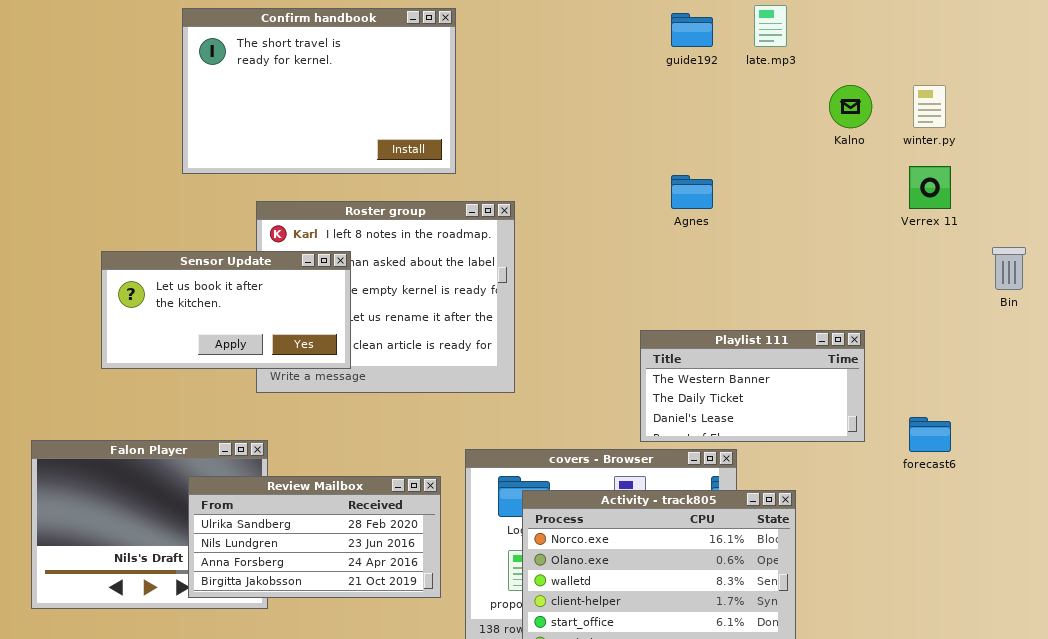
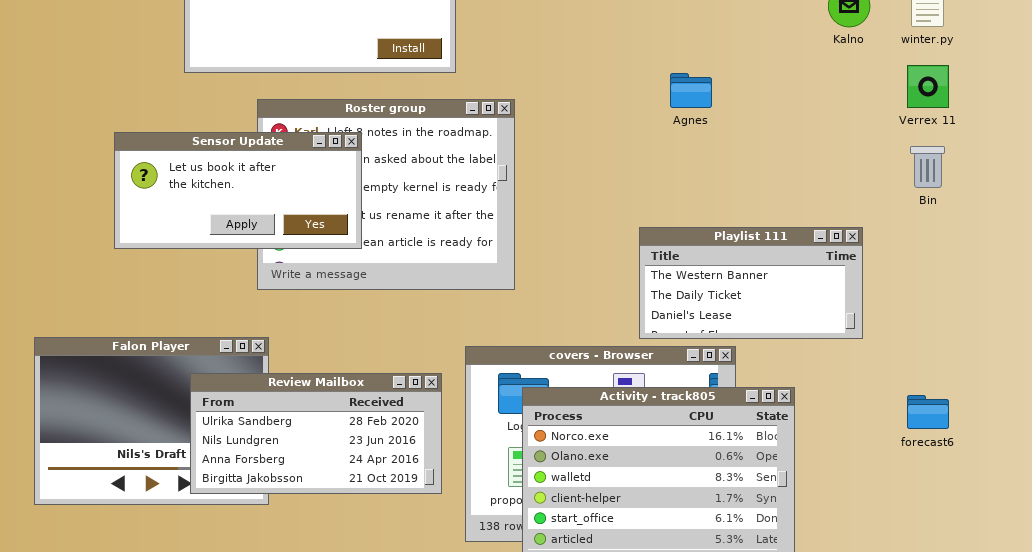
Bin: [992,247,1026,290] -> [910,146,945,188], moved
Sensor Update: [101,251,351,369] -> [114,132,362,249], moved
forecast6: [909,417,951,452] -> [907,395,949,429], moved

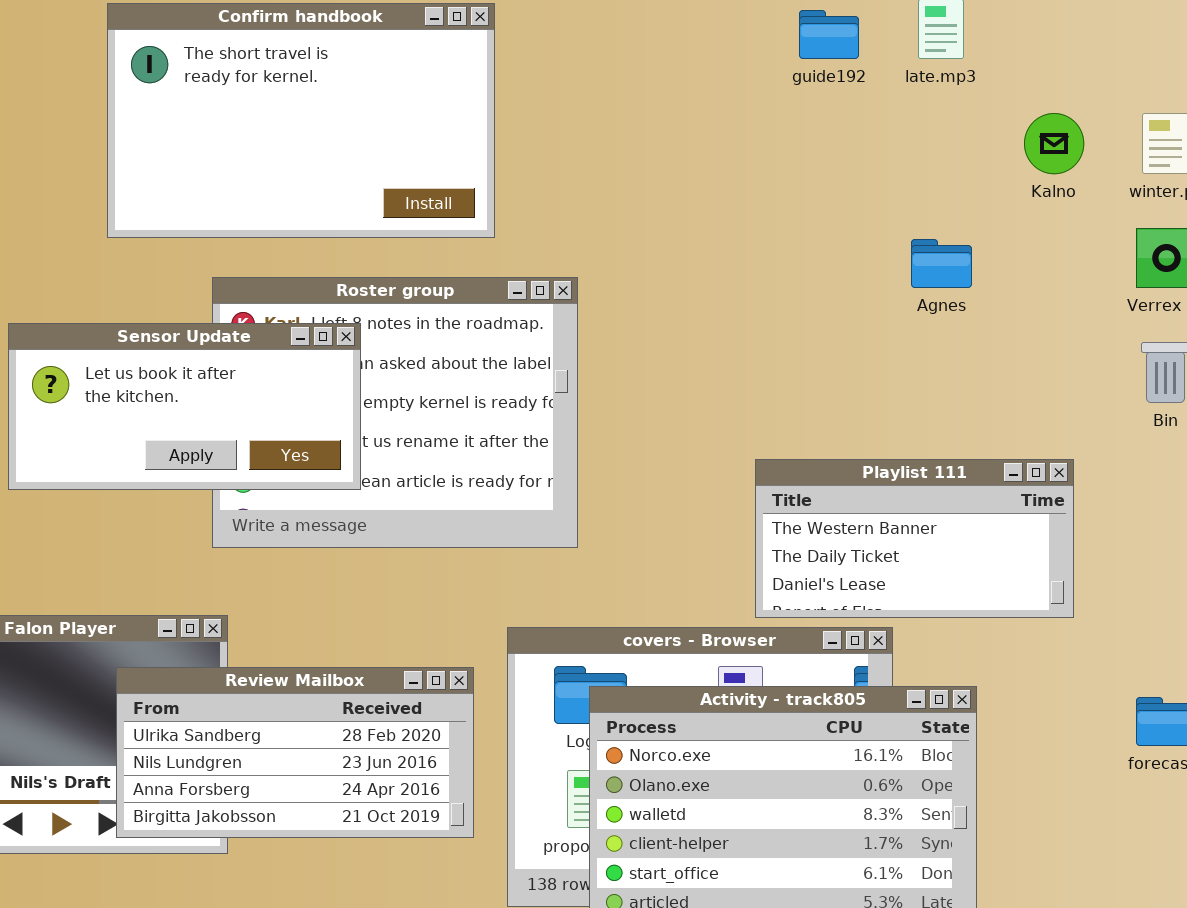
Agnes: [670,73,712,108] -> [911,239,972,288], moved

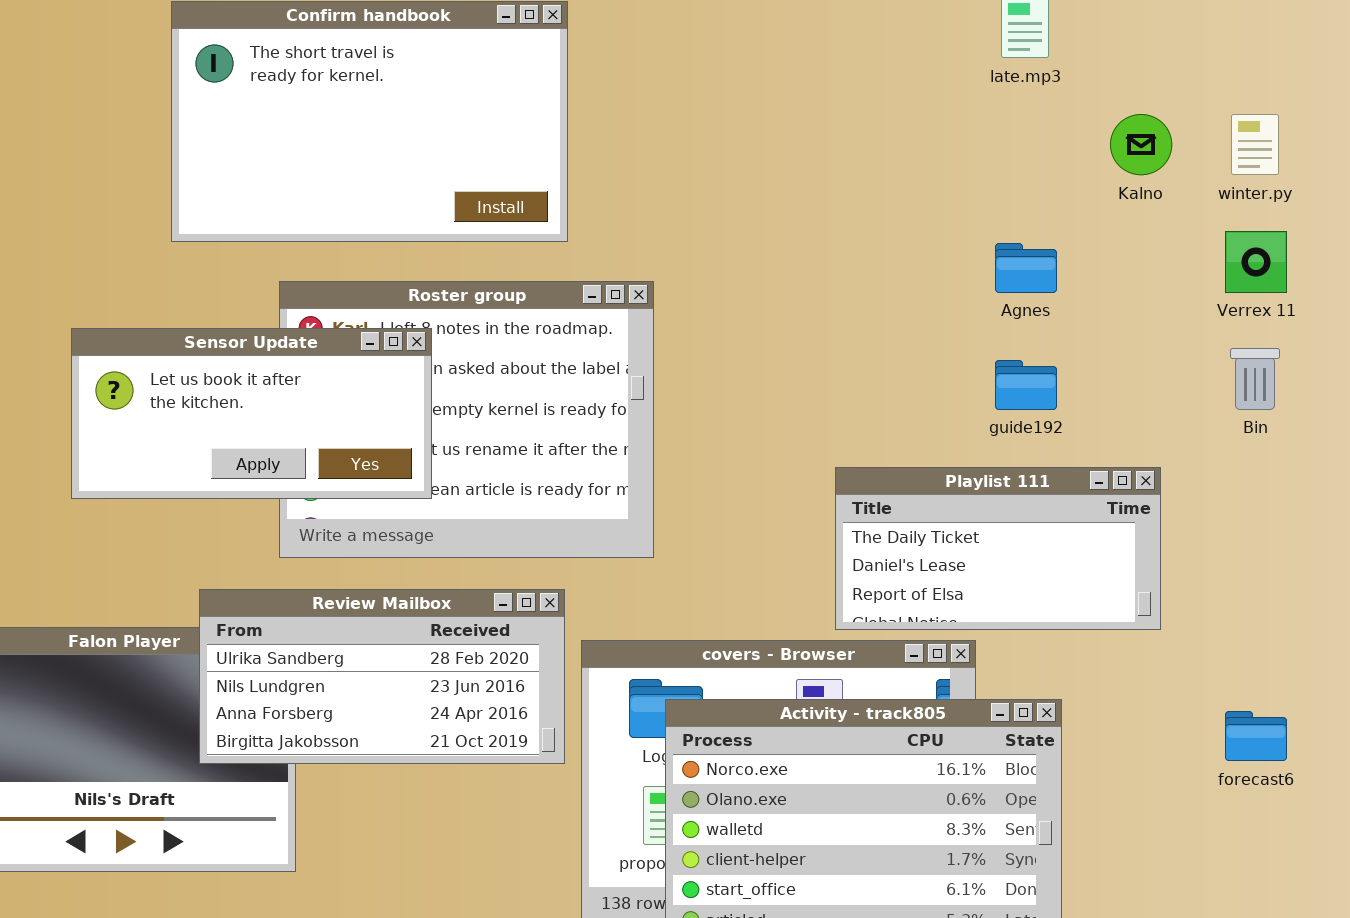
guide192: [799,10,859,59] -> [995,360,1057,410], moved
Playlist 111: [755,459,1074,618] -> [835,467,1161,630], scrolled down 1 row
Review Mailbox: [116,667,474,838] -> [199,589,565,764], moved

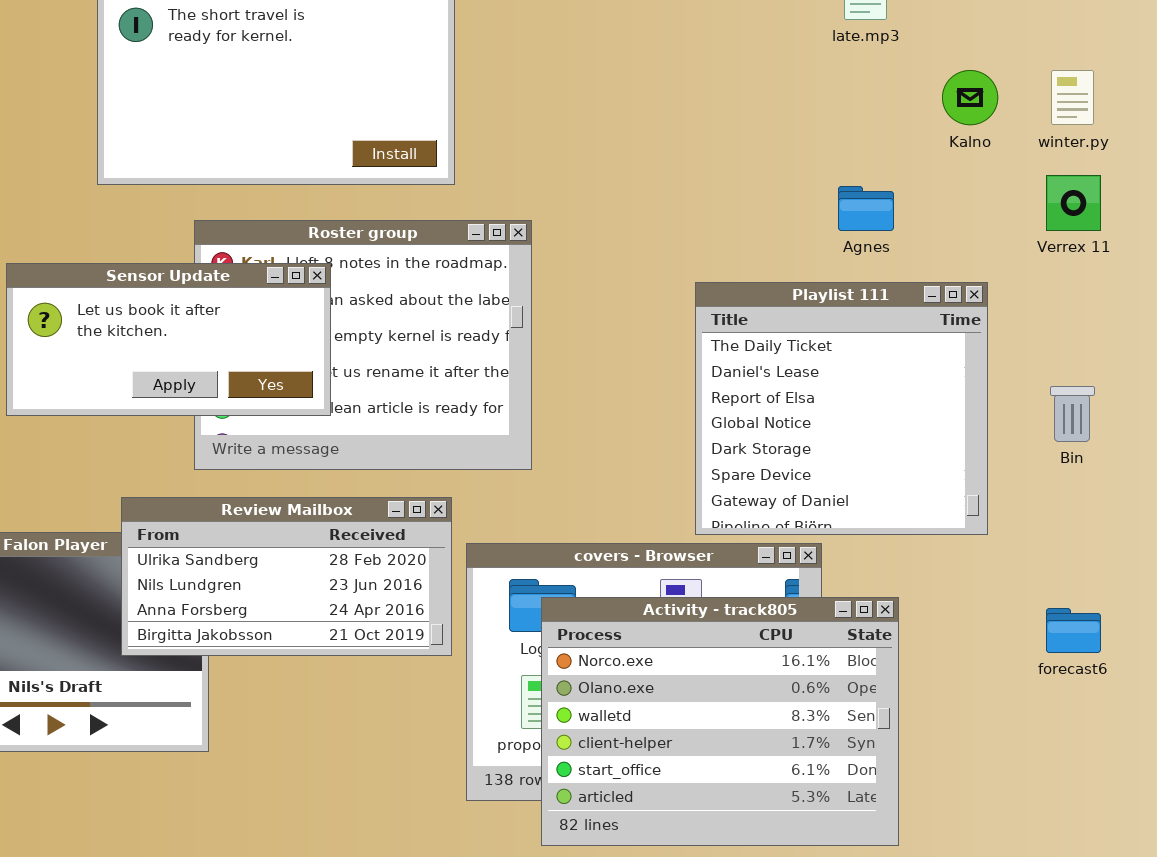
Bin: [1230,348,1280,410] -> [1050,386,1095,442], moved
Playlist 111: [835,467,1161,630] -> [695,282,988,535], resized

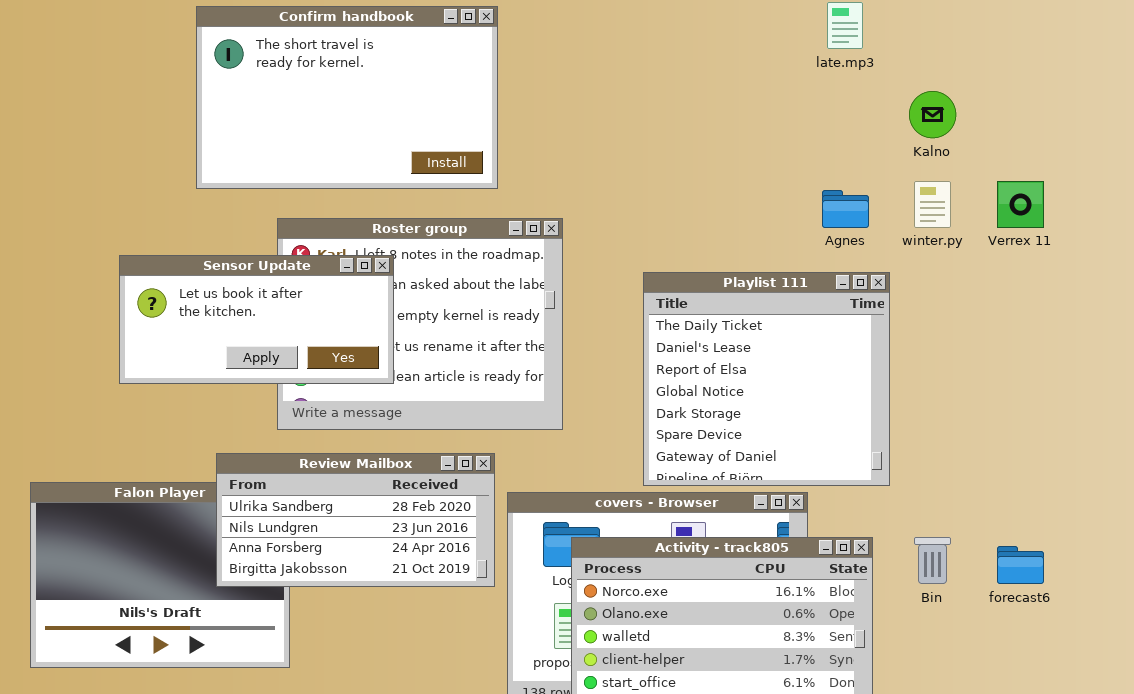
winter.py: [1051,70,1094,125] -> [914,181,951,228], moved
Playlist 111: [695,282,988,535] -> [643,272,890,486], moved
Bin: [1050,386,1095,442] -> [914,537,951,584], moved

